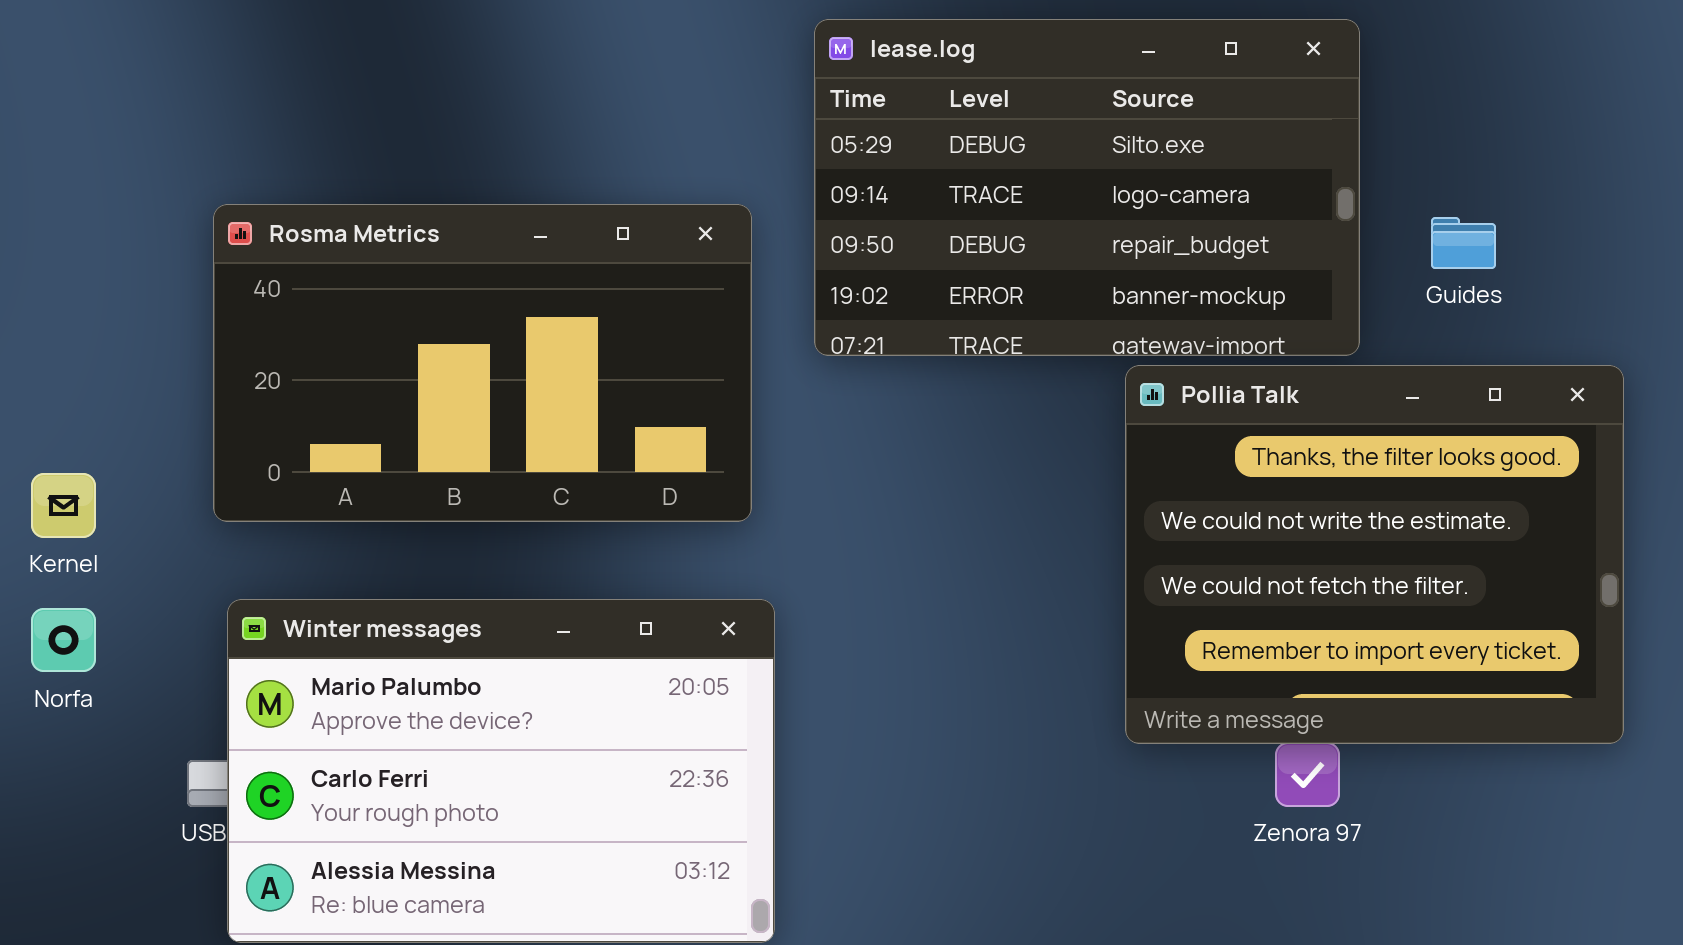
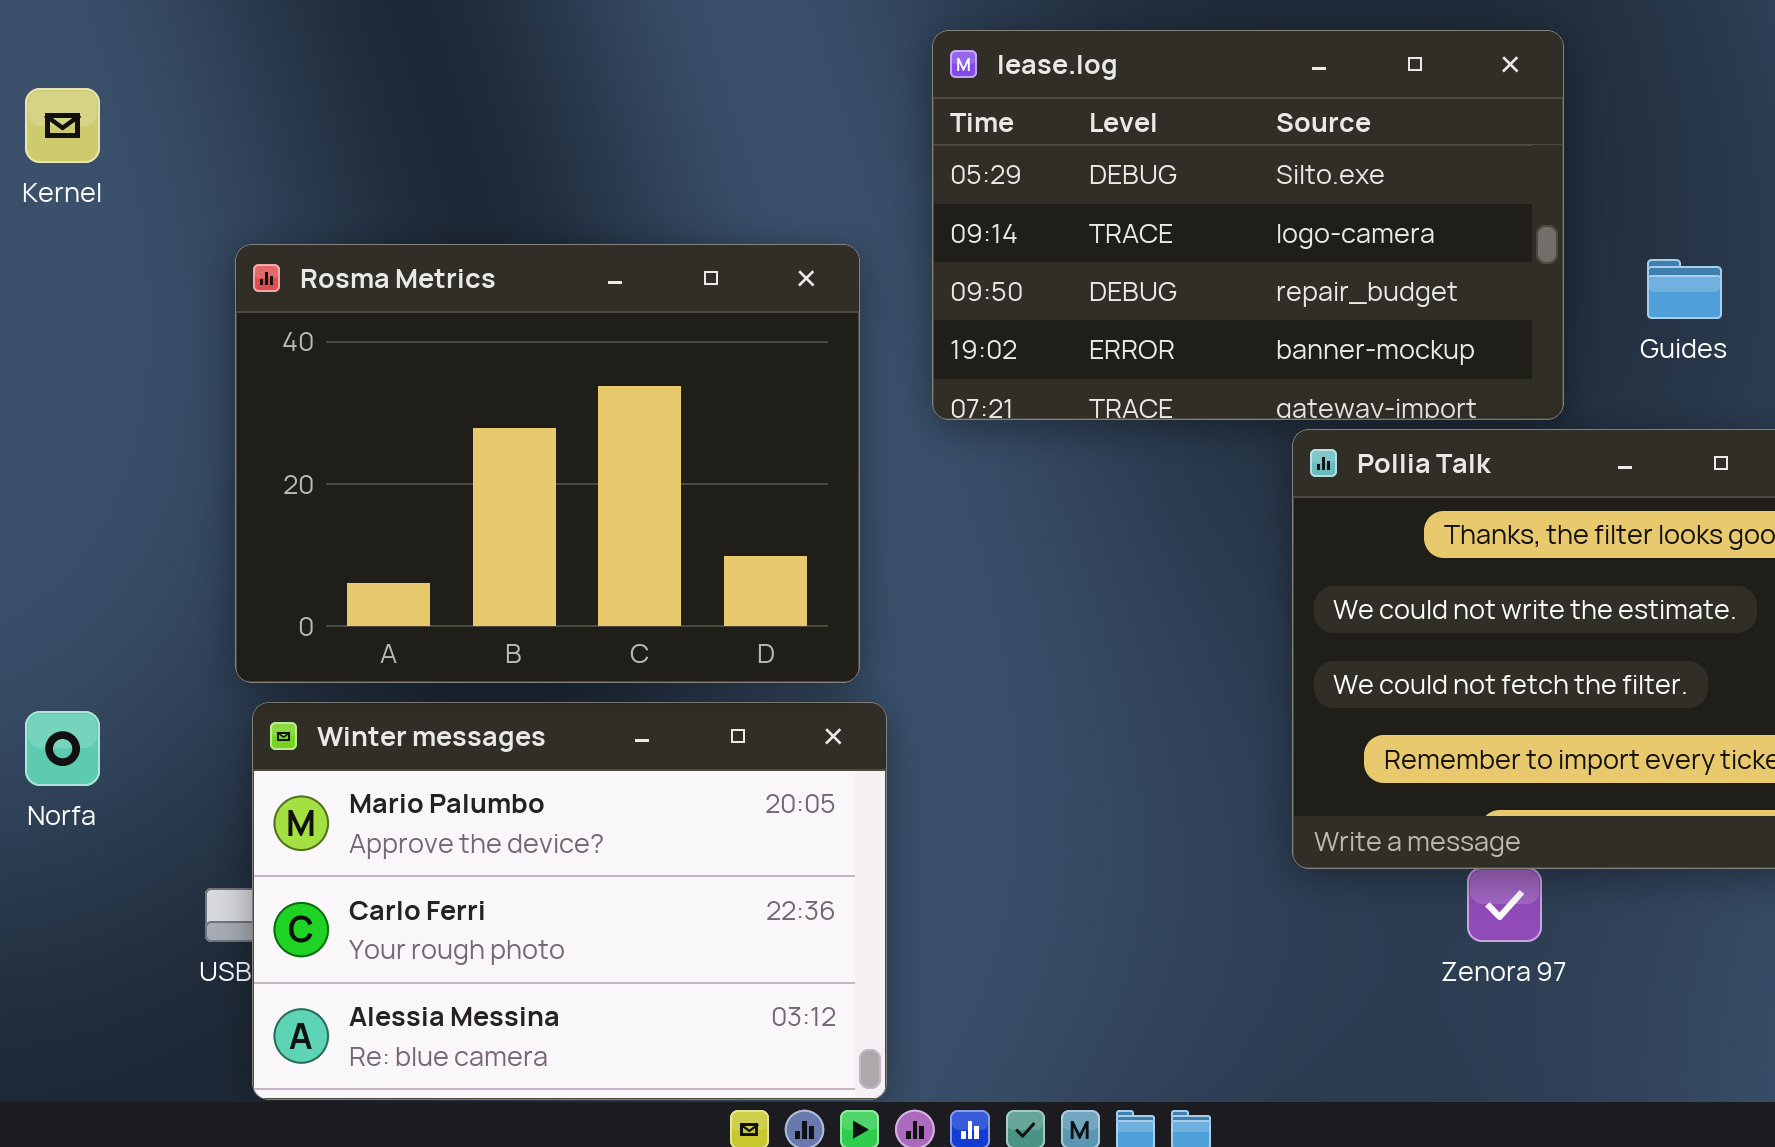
Rosma Metrics: [213,204,752,522] -> [235,244,860,683], resized
Kernel: [31,473,96,538] -> [25,88,100,163], moved

